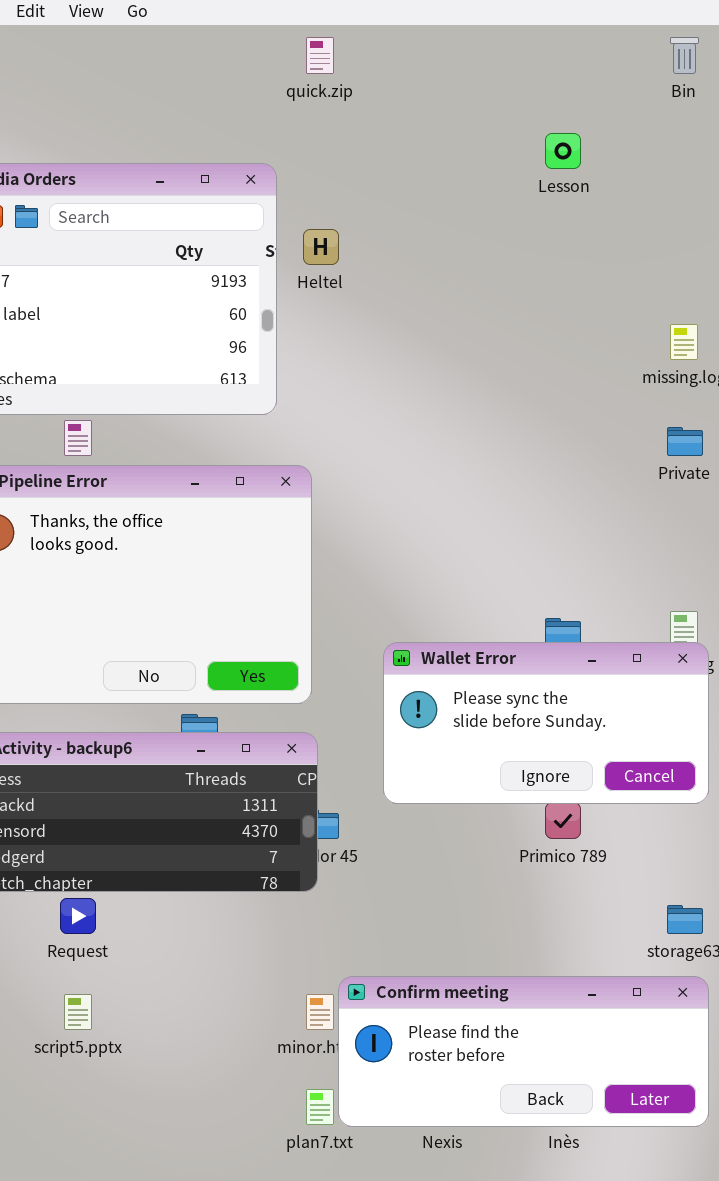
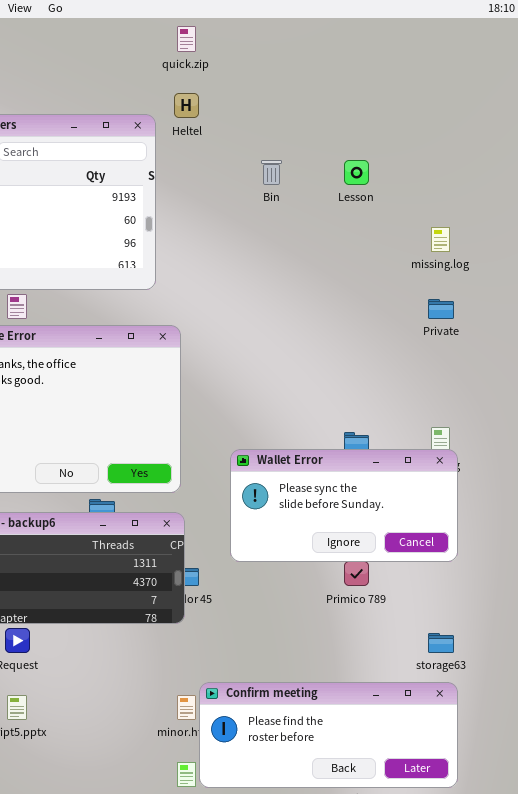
Bin: [670,37,699,74] -> [261,160,282,185], moved
Lesson: [545,133,581,169] -> [344,160,369,185], moved
Heltel: [303,229,339,265] -> [174,93,199,118], moved

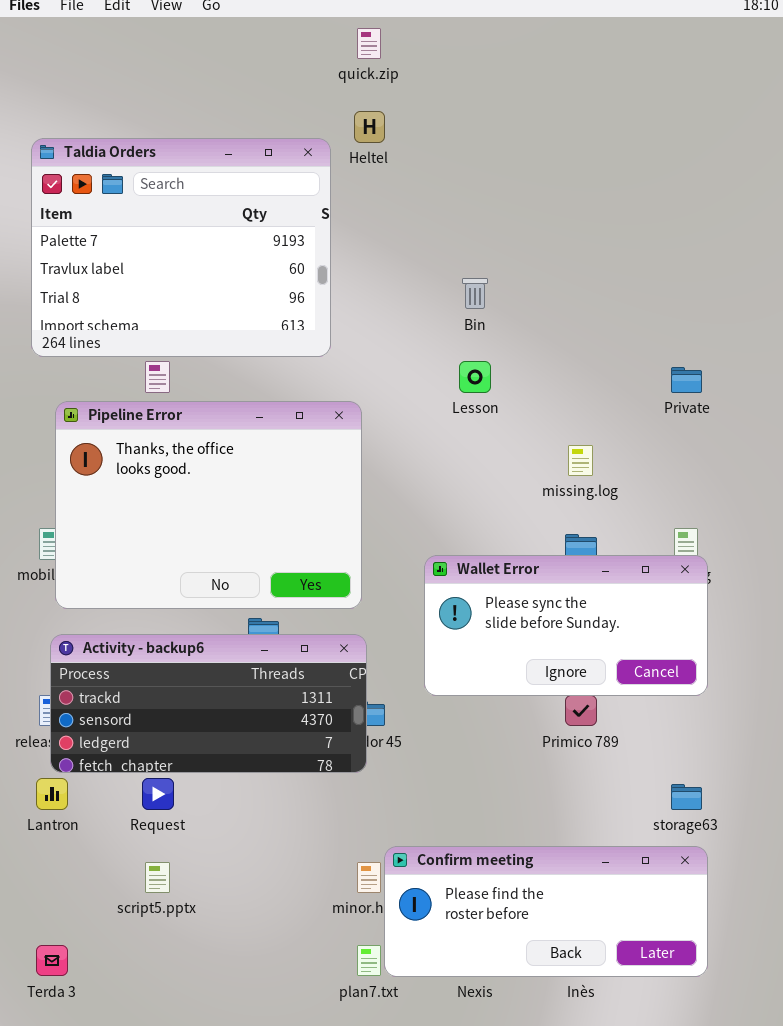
Bin: [261,160,282,185] -> [462,278,488,309], moved
Lesson: [344,160,369,185] -> [459,361,491,393], moved
missing.log: [431,227,450,252] -> [568,445,593,476], moved

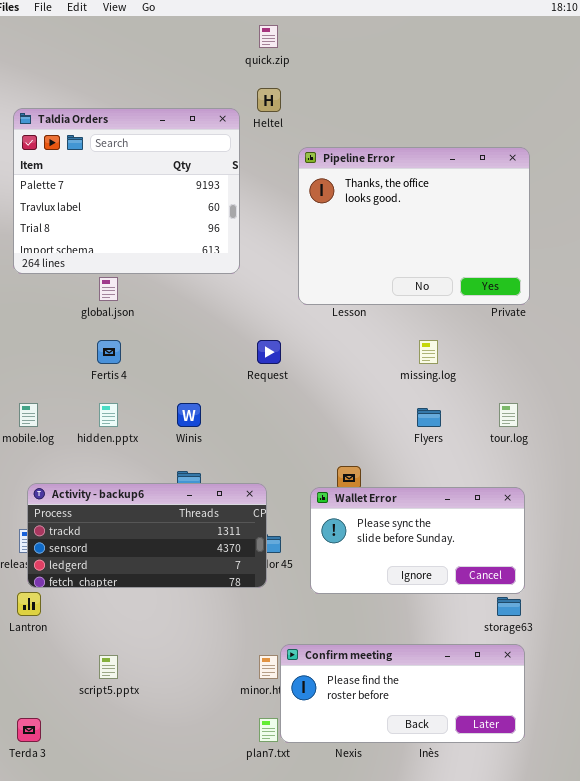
Pipeline Error: [55,401,362,609] -> [298,147,530,305], moved
Wallet Error: [424,555,708,696] -> [310,487,525,594], moved
Request: [142,778,174,810] -> [257,340,281,364], moved

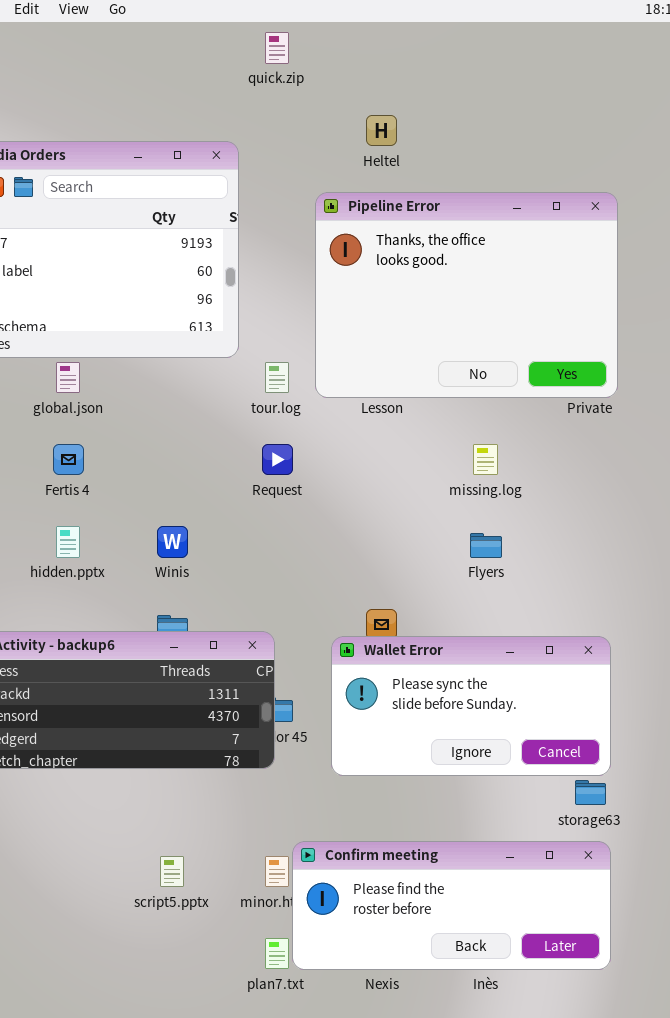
Heltel: [257,88,281,112] -> [366,115,397,146], moved
tour.log: [499,403,518,427] -> [265,362,289,393], moved
script5.pptx: [99,655,118,679] -> [160,856,184,887], moved

